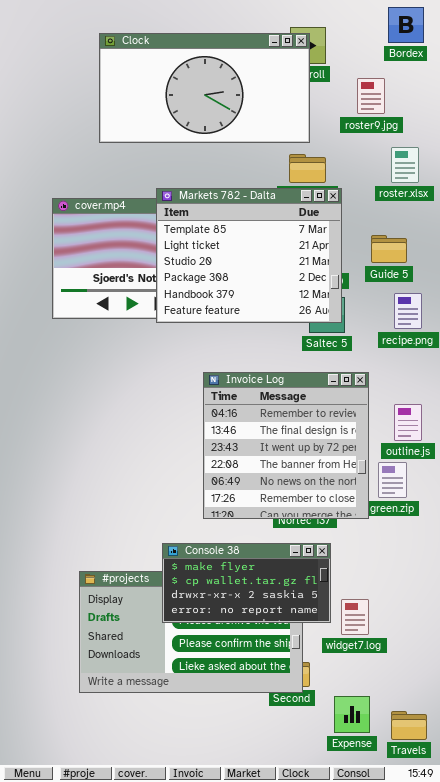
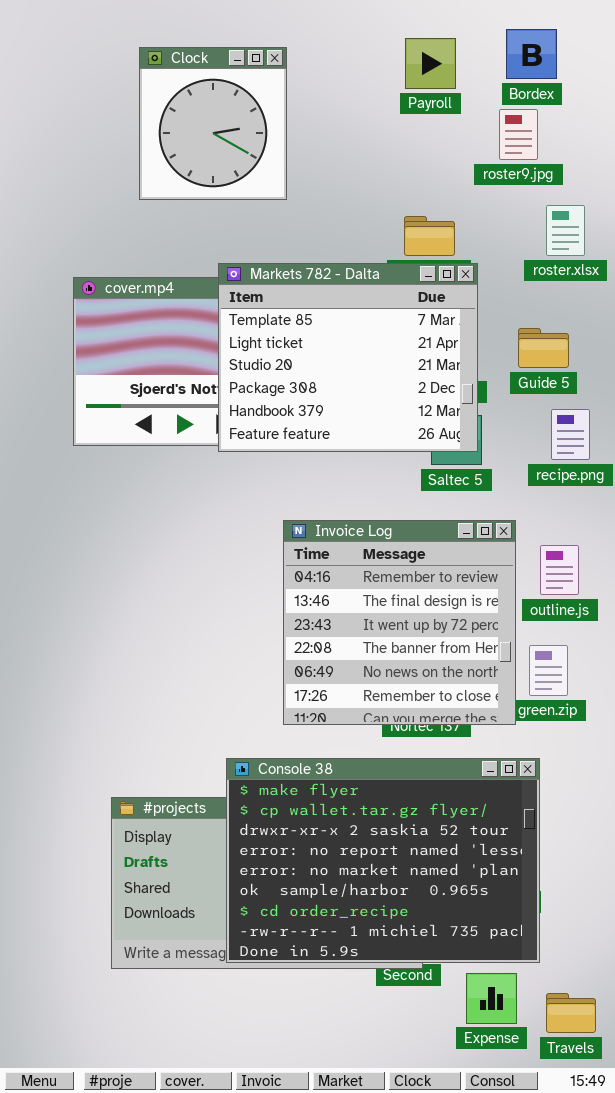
Bordex: [388,7,424,43] -> [506,29,557,79], moved
Clock: [99,33,310,143] -> [139,47,287,200], resized
outline.js: [394,404,422,441] -> [540,545,579,595], moved
Console 38: [162,543,331,623] -> [226,758,540,963], resized

